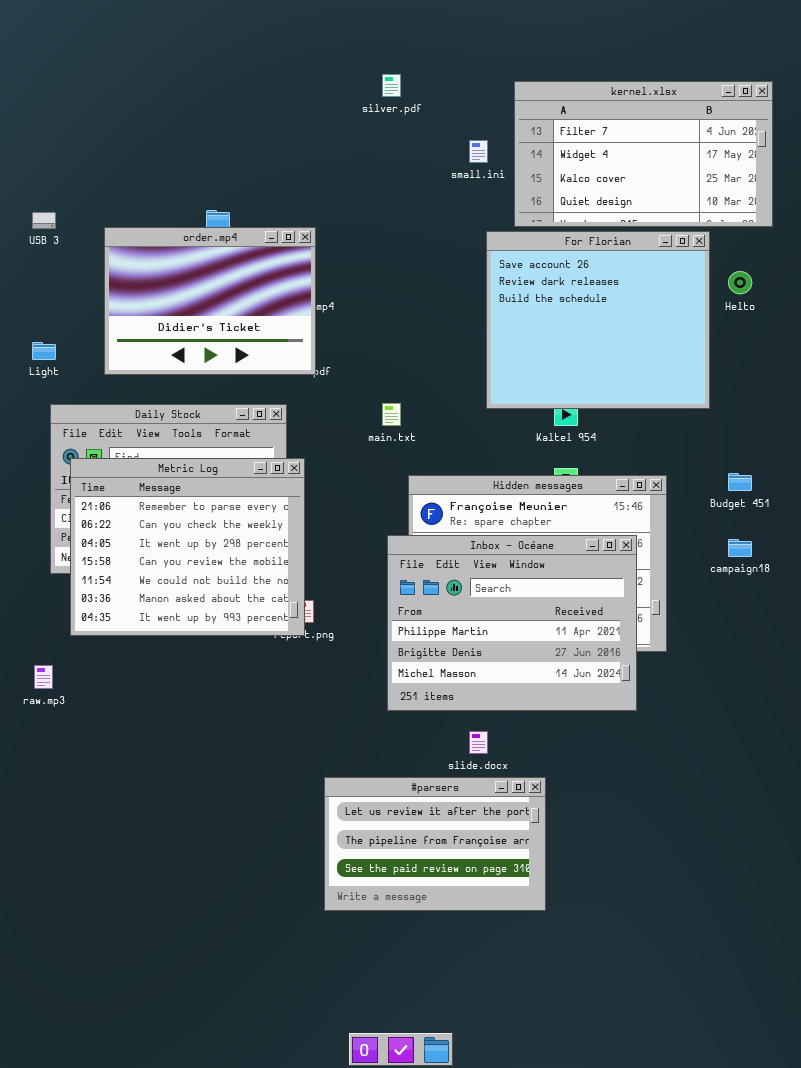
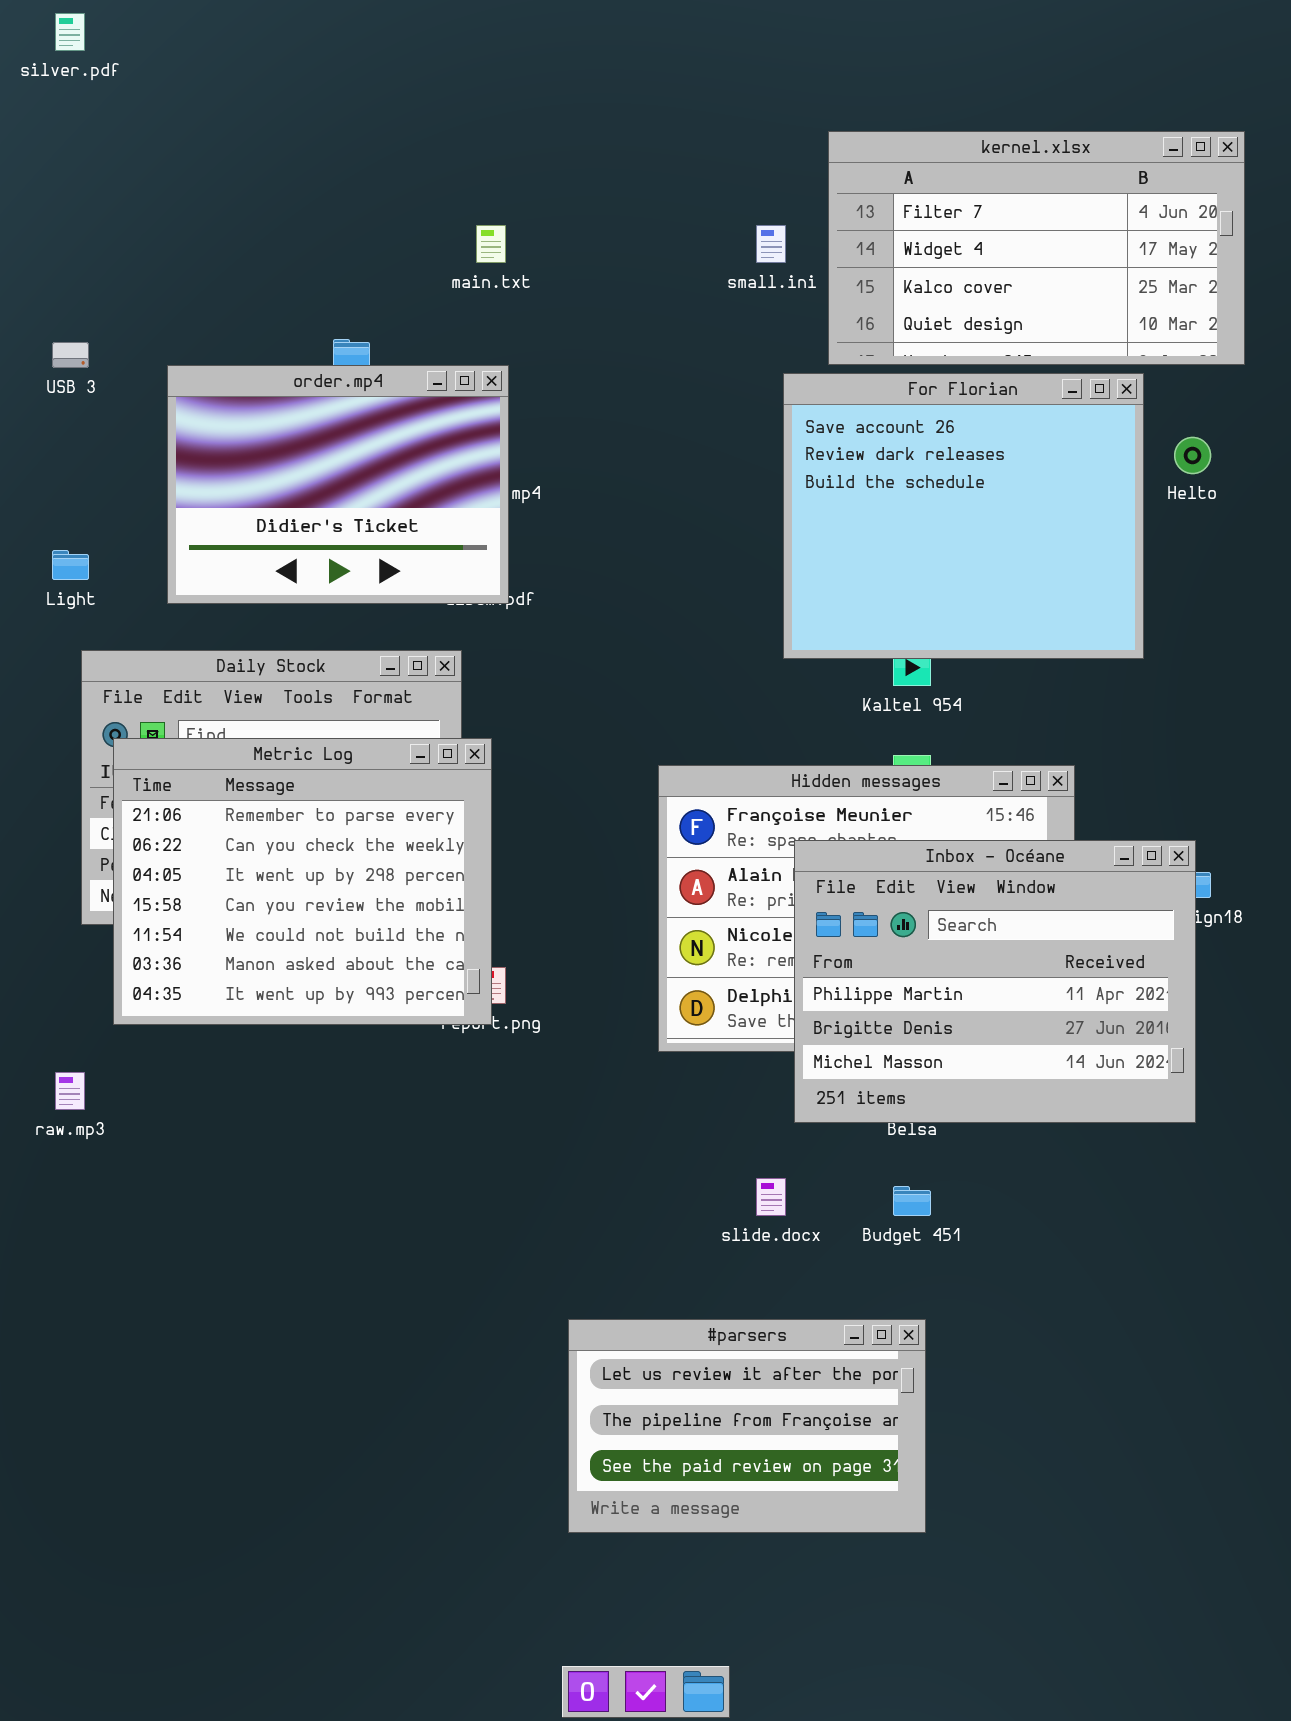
silver.pdf: [382,74,401,97] -> [55,13,85,51], moved
main.txt: [382,403,401,426] -> [476,225,506,263], moved
Budget 451: [728,473,752,491] -> [893,1186,931,1216], moved
Inbox - Océane: [387,535,637,711] -> [794,840,1196,1123], moved
#parsers: [324,777,546,911] -> [568,1319,926,1533], moved

